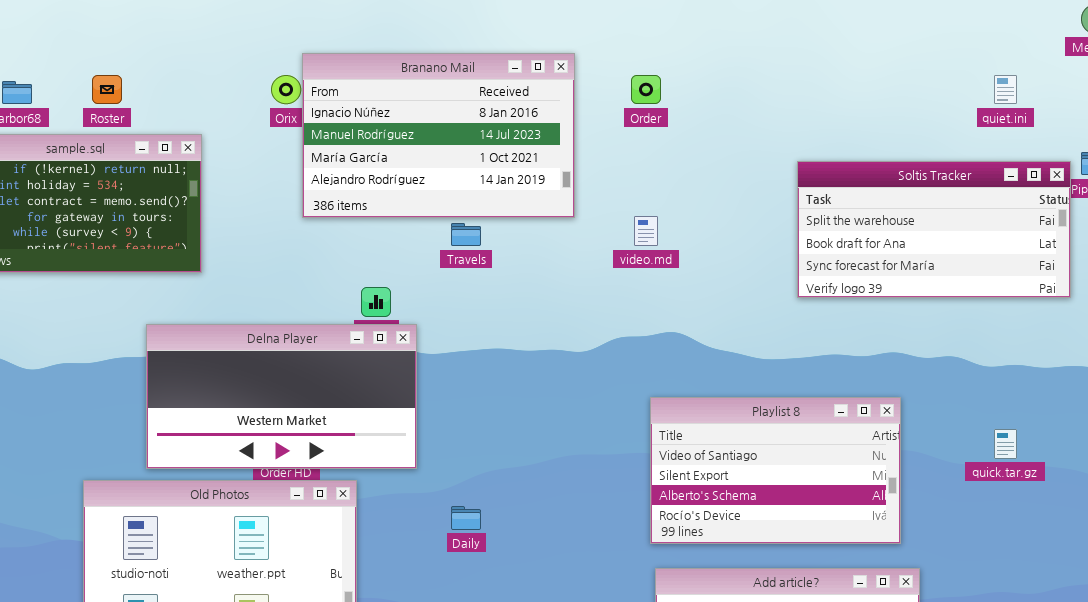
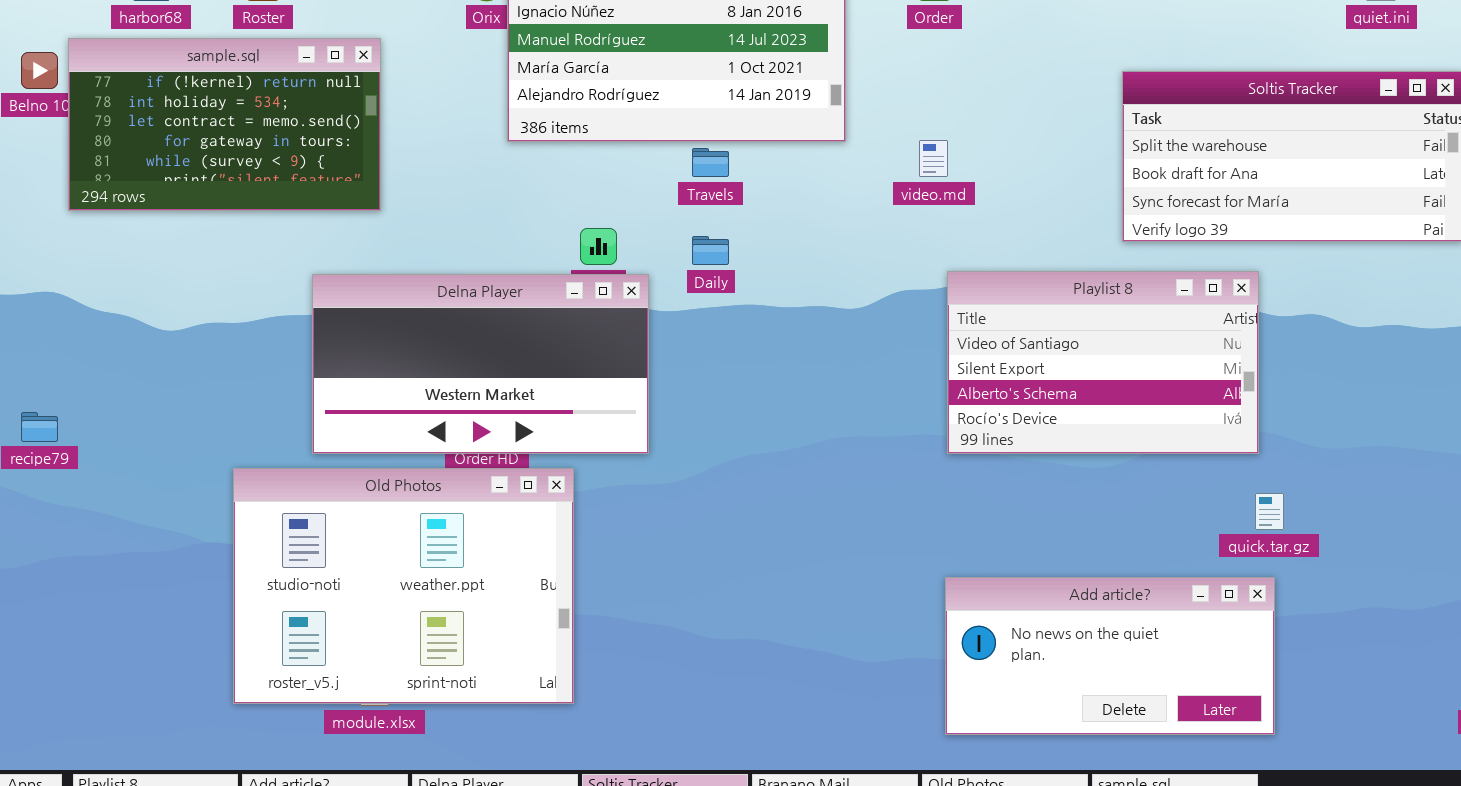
Playlist 8: [650,397,901,544] -> [947,271,1259,454], moved
quick.tar.gz: [994,429,1017,459] -> [1255,493,1284,530], moved
Daily: [451,506,481,530] -> [692,236,729,265], moved

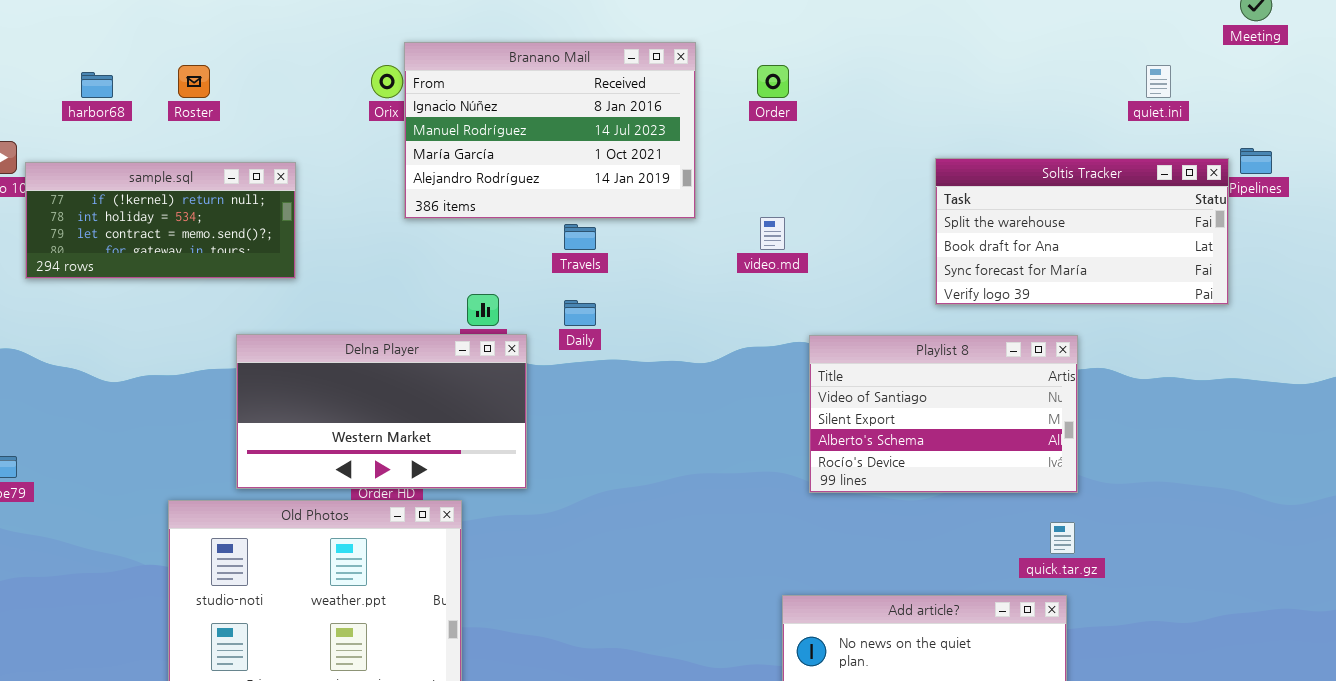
sample.sql: [68,38,381,211] -> [25,162,296,279], resized
Playlist 8: [947,271,1259,454] -> [809,335,1078,493], moved

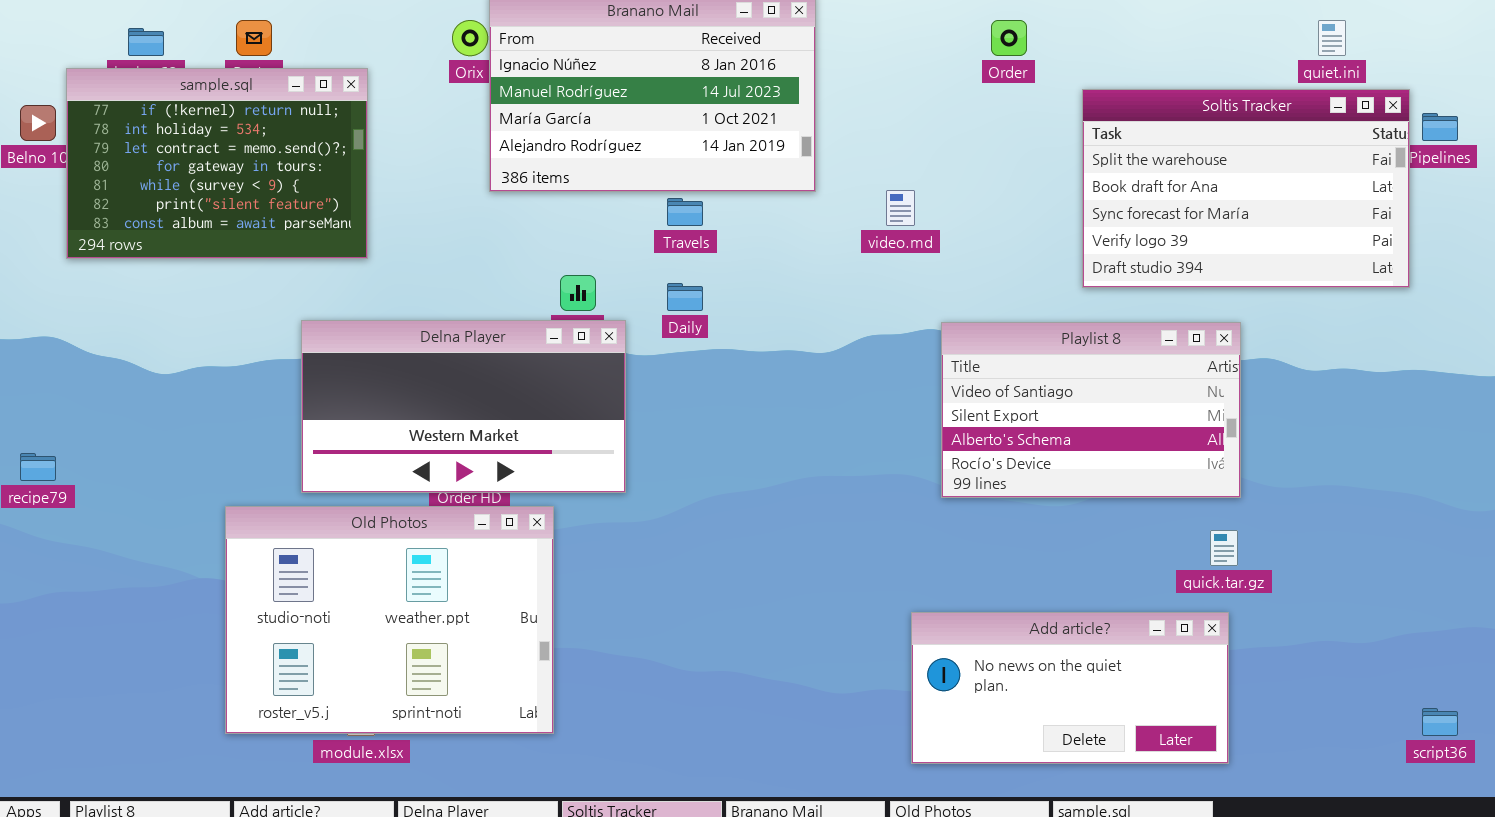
Order: [757,65,789,98] -> [991,20,1027,56], moved
Soltis Tracker: [935,158,1229,305] -> [1082,89,1410,288], resized
sample.sql: [25,162,296,279] -> [66,68,368,259], resized

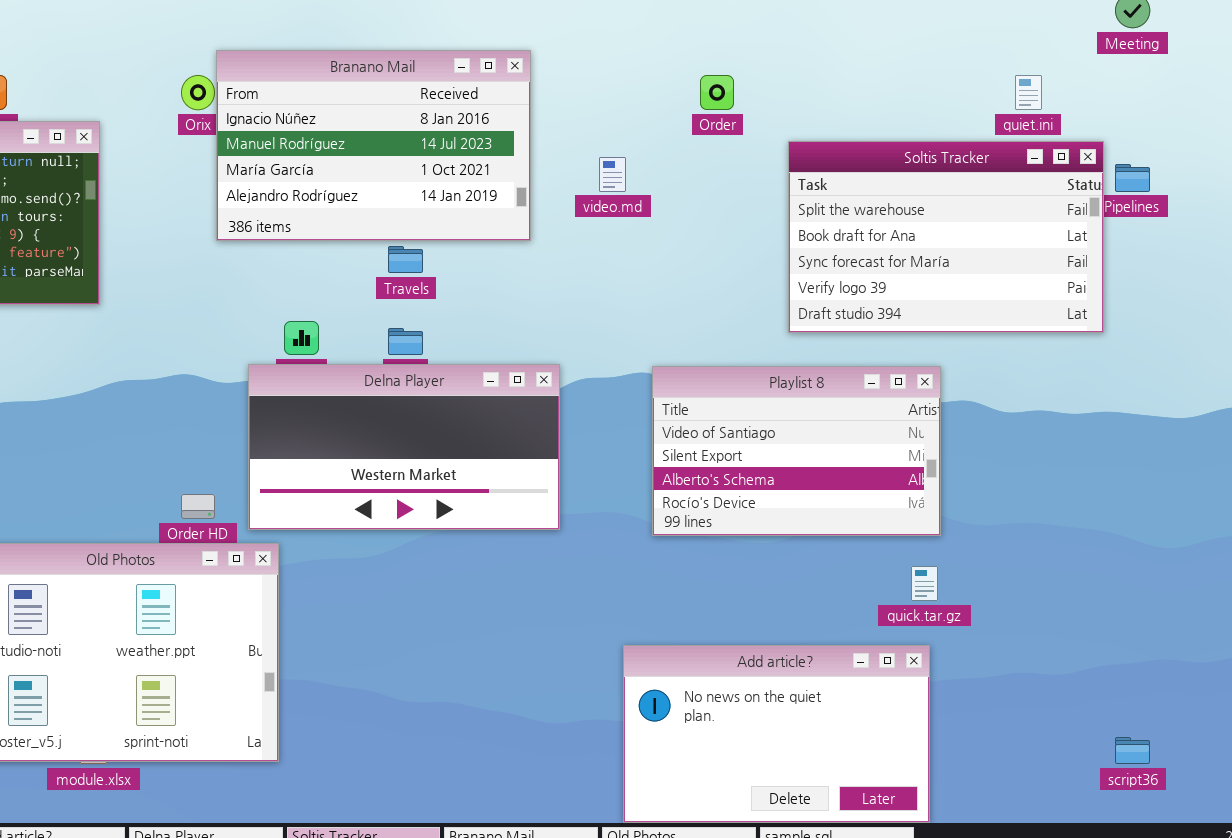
video.md: [886,190,915,226] -> [599,157,626,192], moved
Delna Player: [301,320,626,493] -> [248,364,560,530], moved
Add article?: [911,612,1229,764] -> [623,645,930,823], resized

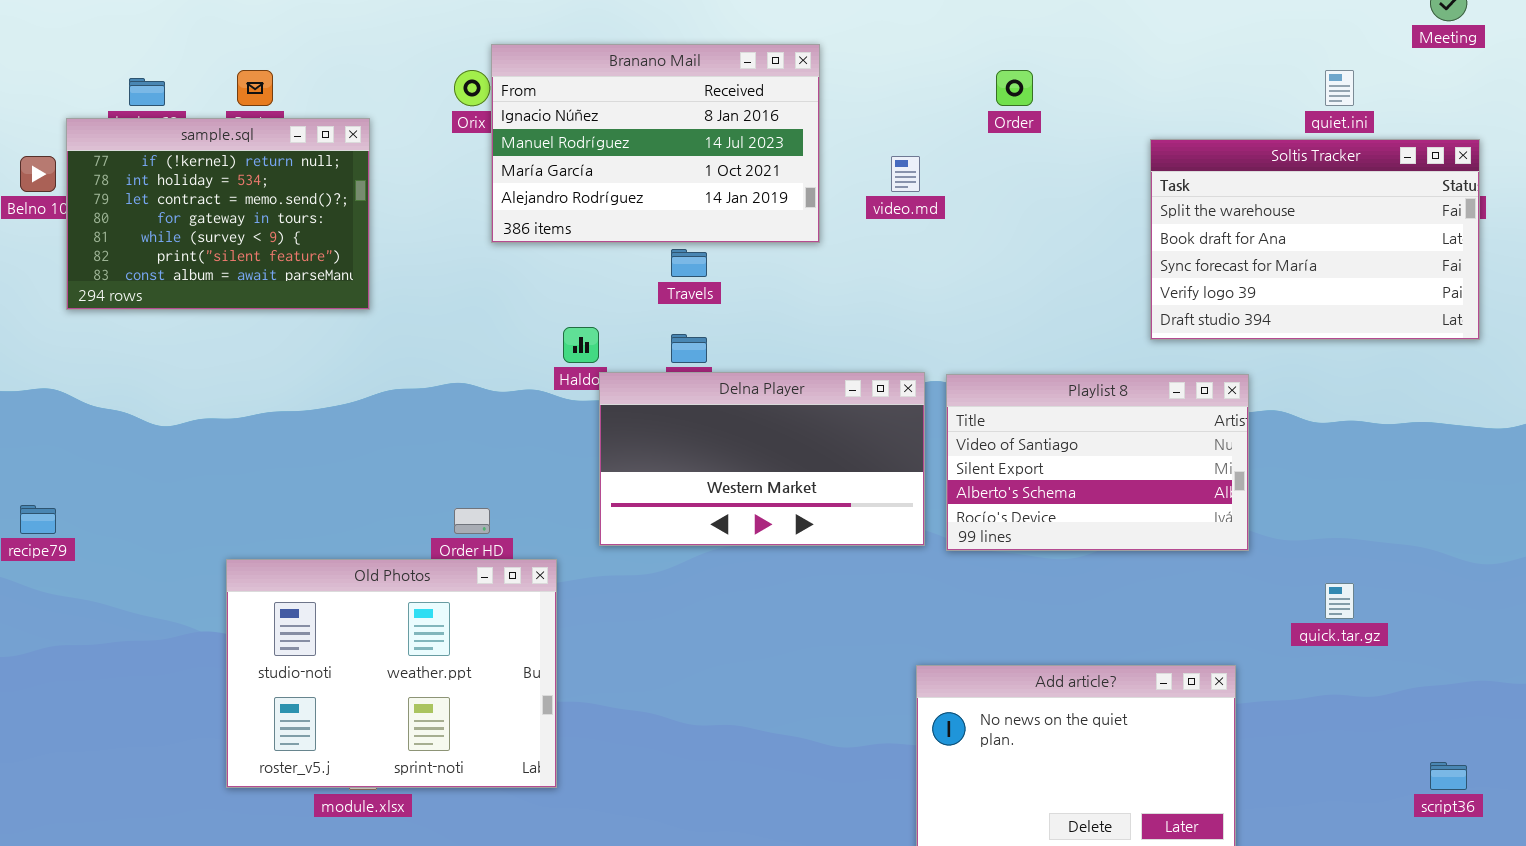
Soltis Tracker: [788,141,1104,333] -> [1150,139,1480,340], moved
Delna Player: [248,364,560,530] -> [599,372,925,546], moved
quick.tar.gz: [911,566,938,601] -> [1325,583,1354,619], moved

